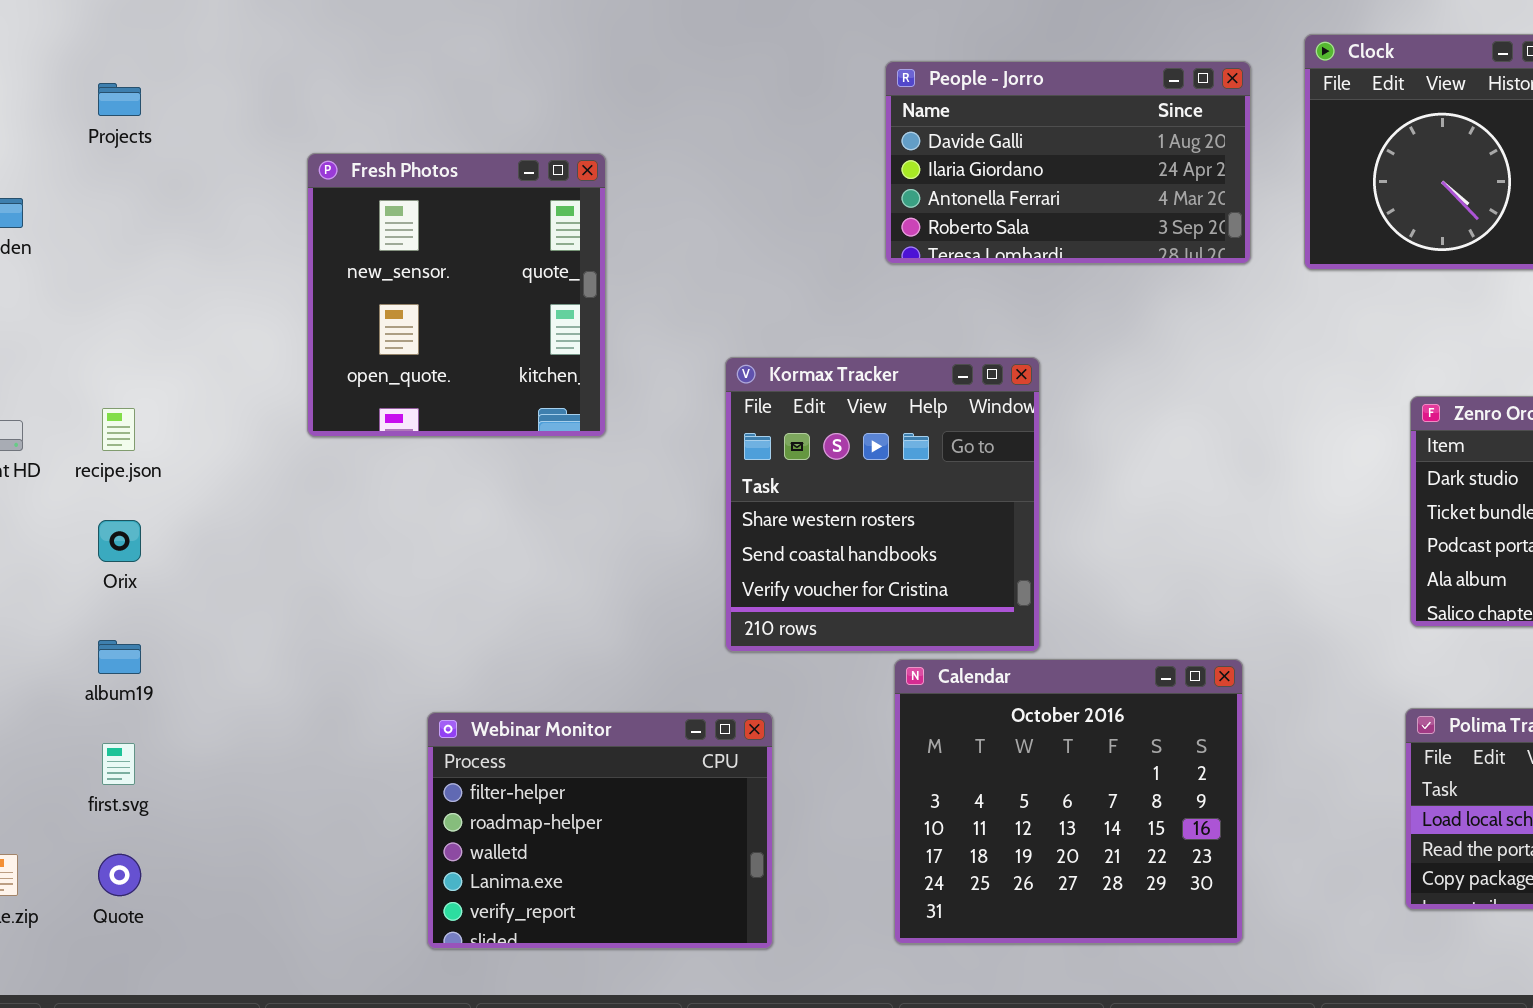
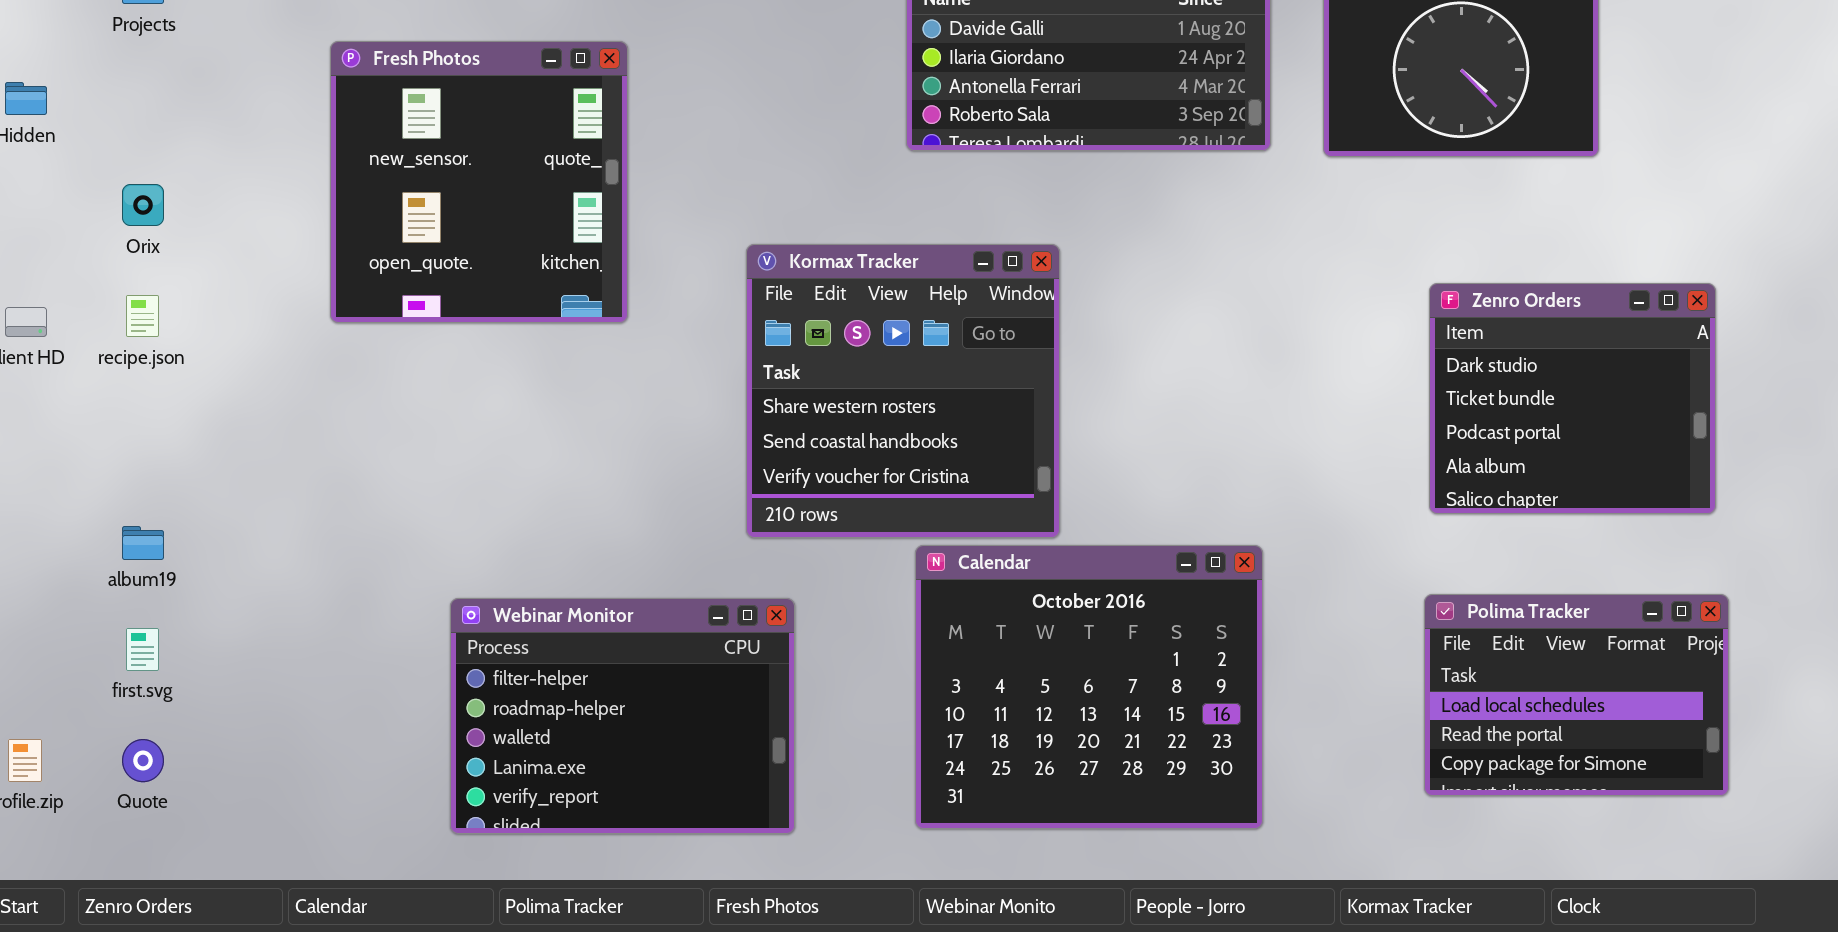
Orix: [98,520,141,562] -> [122,184,164,226], moved

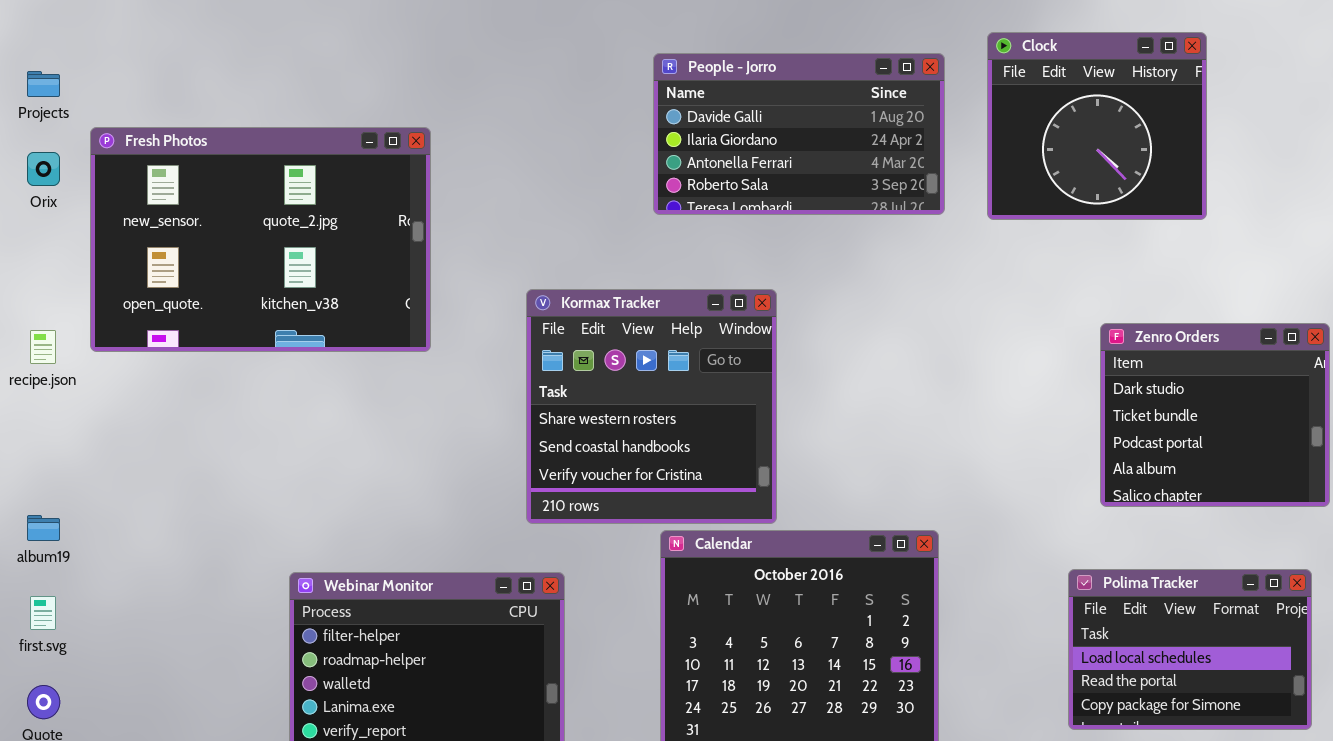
Fresh Photos: [330,41,628,323] -> [90,127,431,352], resized
Orix: [122,184,164,226] -> [27,152,60,186], moved
Zenro Orders: [1429,283,1716,514] -> [1100,323,1330,507], moved

